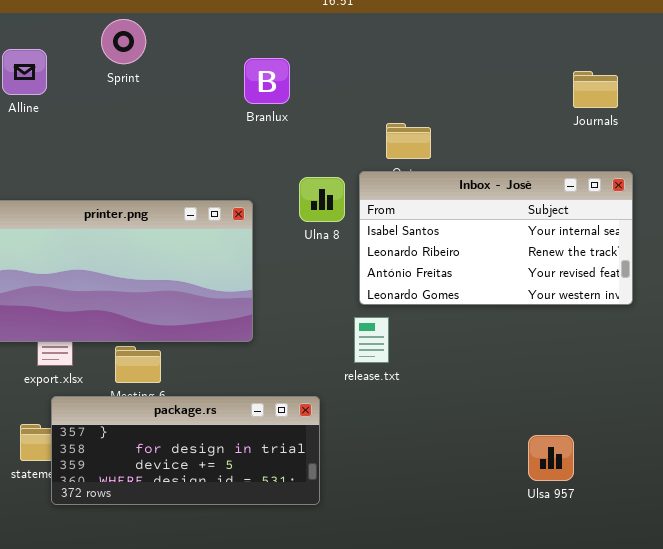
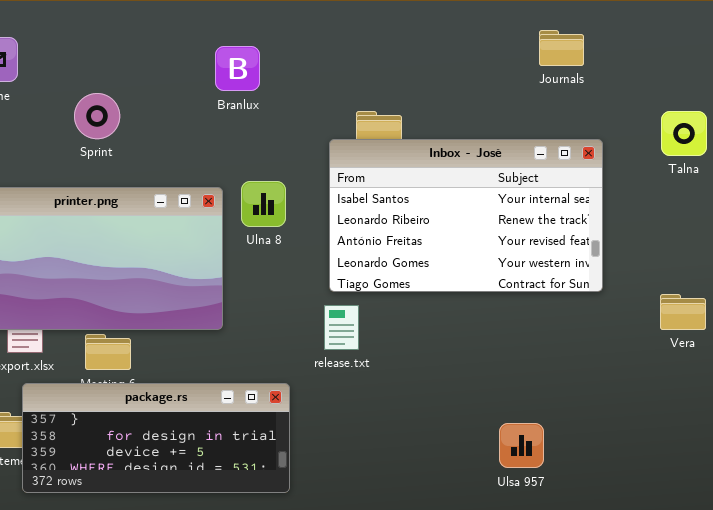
Sprint: [101,19,146,64] -> [74,93,120,139], moved
Journals: [573,71,618,108] -> [539,30,584,66], moved
Inbox - José: [359,171,633,305] -> [329,139,603,292], resized
Ulna 8: [299,177,345,222] -> [241,181,286,227], moved

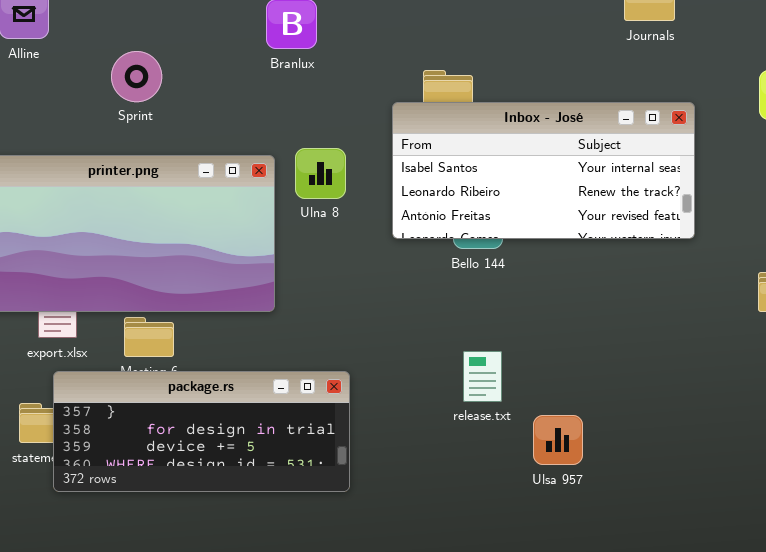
Inbox - José: [329,139,603,292] -> [392,102,695,239], resized
release.txt: [324,305,359,350] -> [463,351,502,402], moved
Ulsa 957: [499,423,544,468] -> [533,415,583,465], moved

